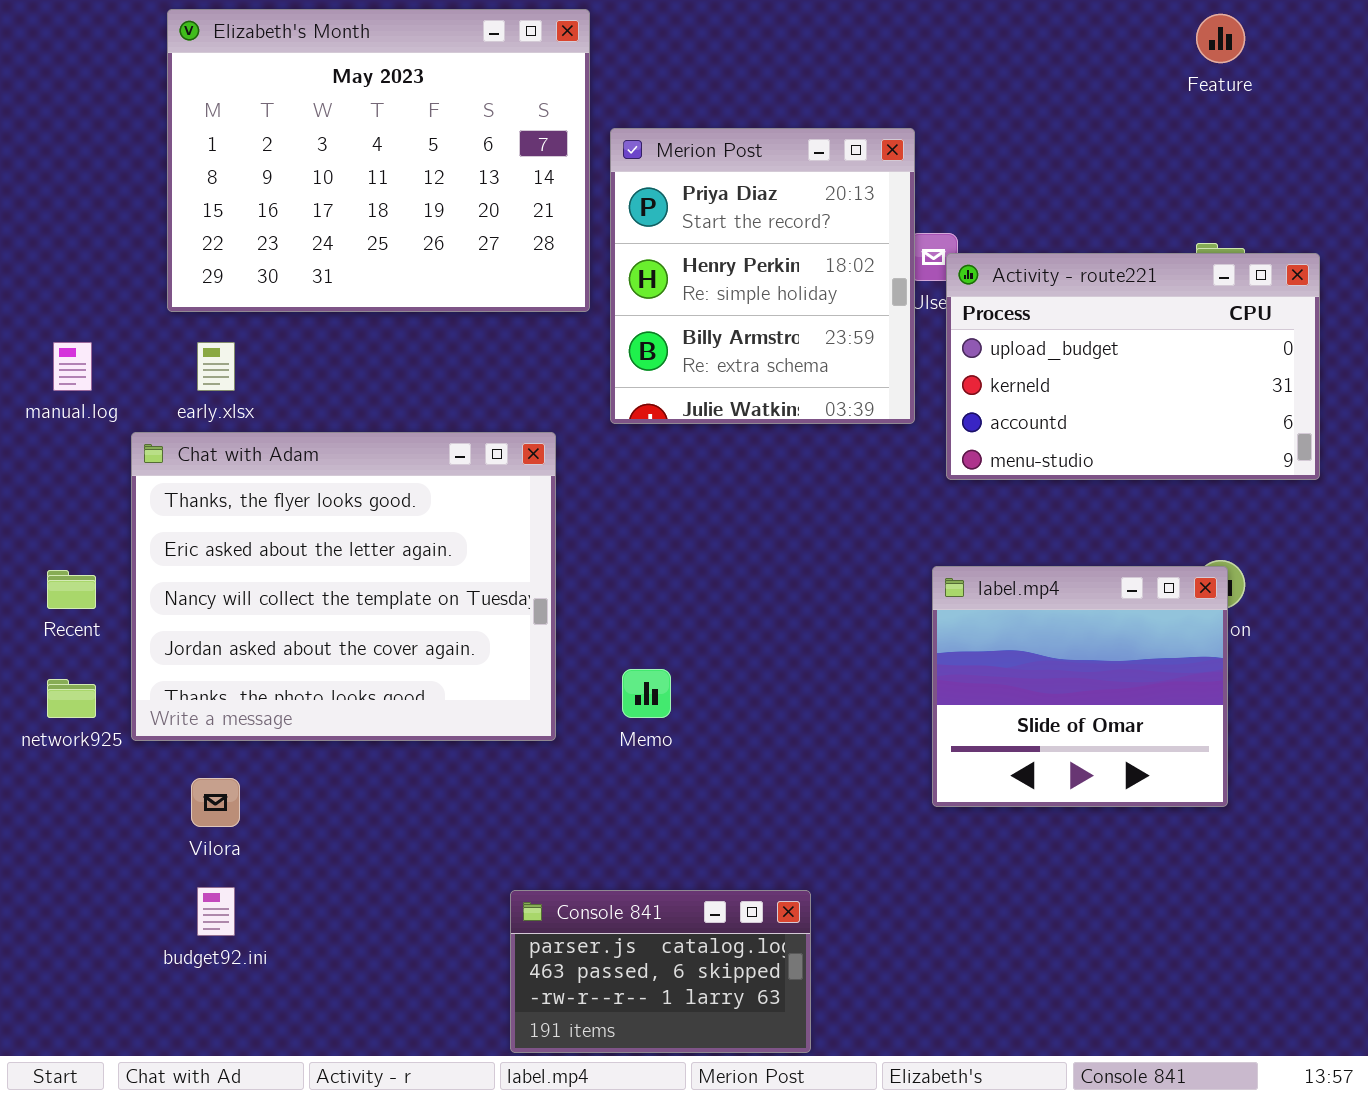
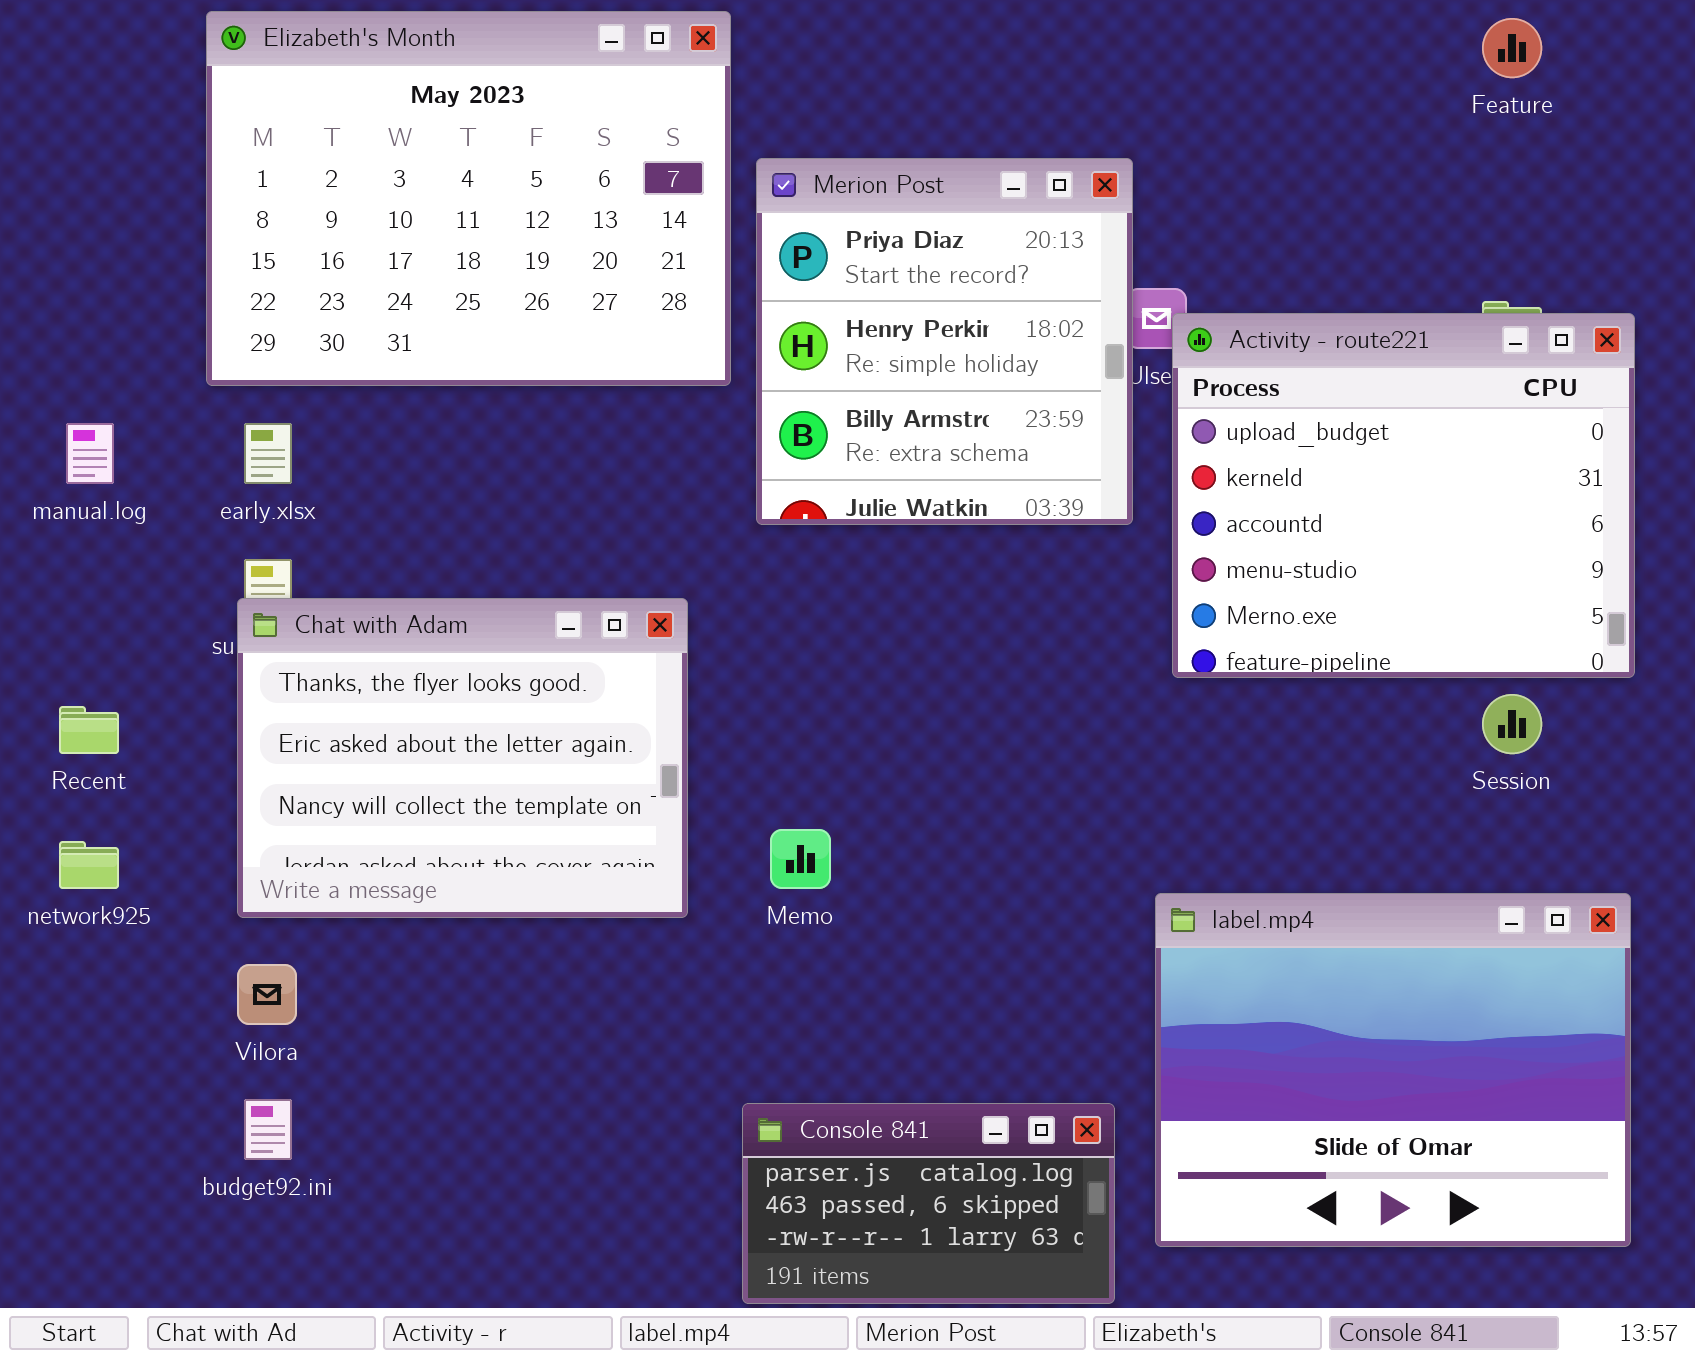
Activity - route221: [946,253,1320,480] -> [1172,313,1635,678], resized
Chat with Adam: [131,432,556,741] -> [237,598,688,918], resized
label.mp4: [932,566,1228,807] -> [1155,893,1631,1247], moved, resized
Console 841: [510,890,811,1053] -> [742,1103,1115,1304], moved

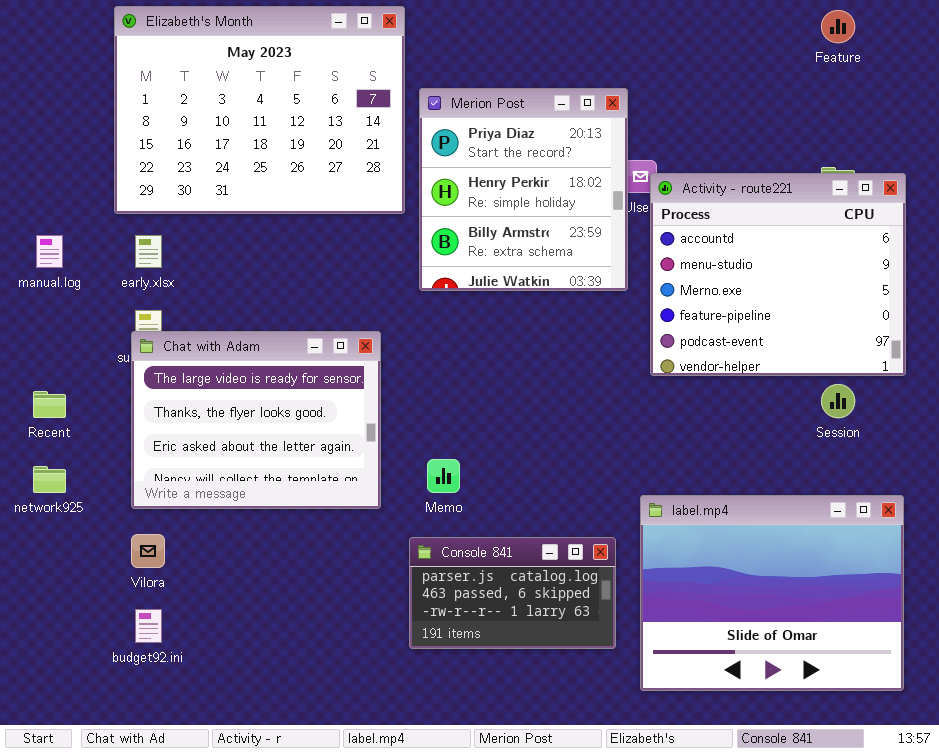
Activity - route221: [1172,313,1635,678] -> [650,173,906,376], scrolled down 2 rows
Chat with Adam: [237,598,688,918] -> [131,331,381,509], scrolled up 1 row
Console 841: [742,1103,1115,1304] -> [409,537,616,649], moved

